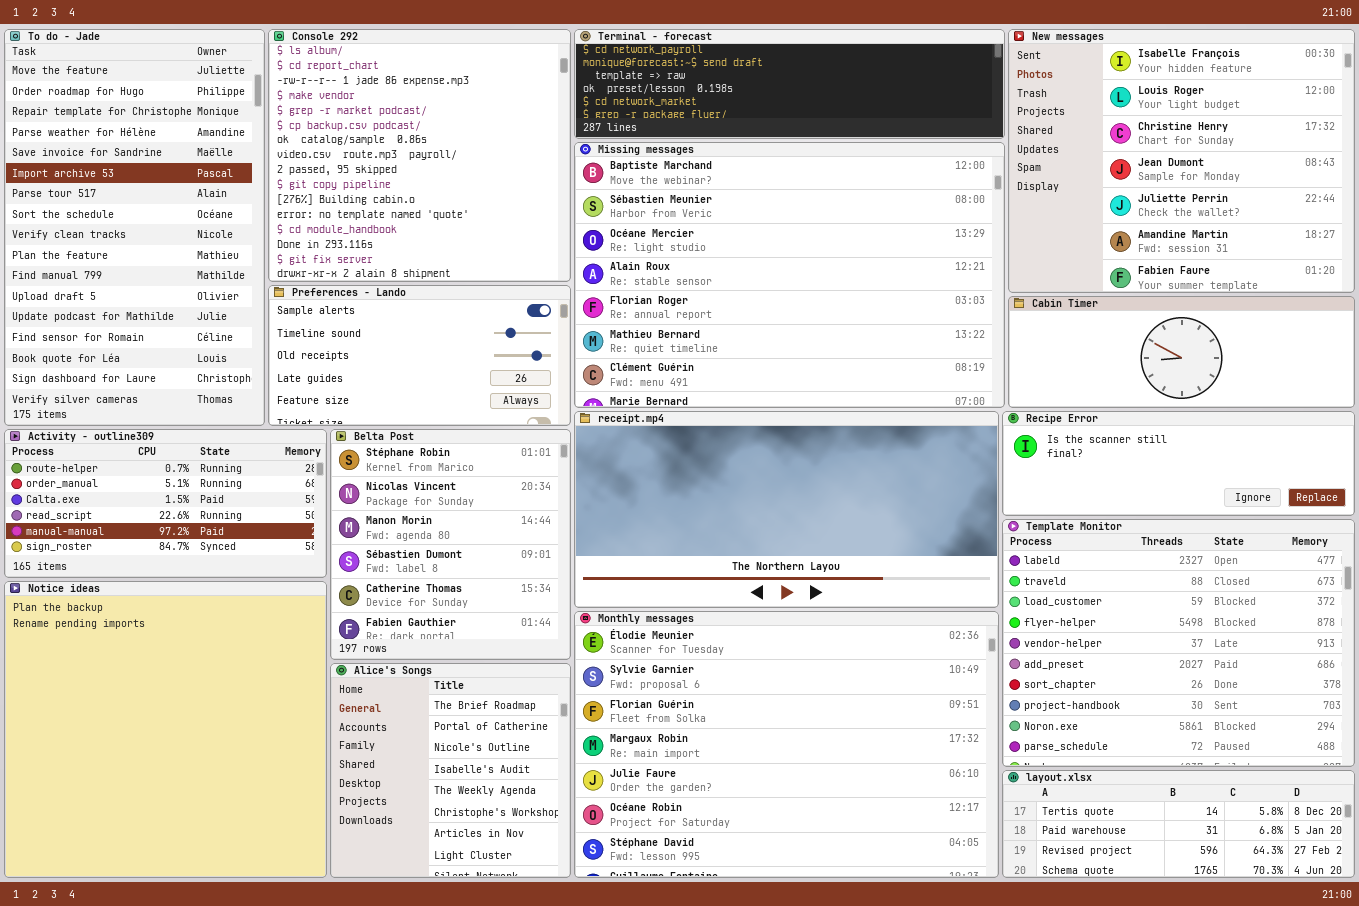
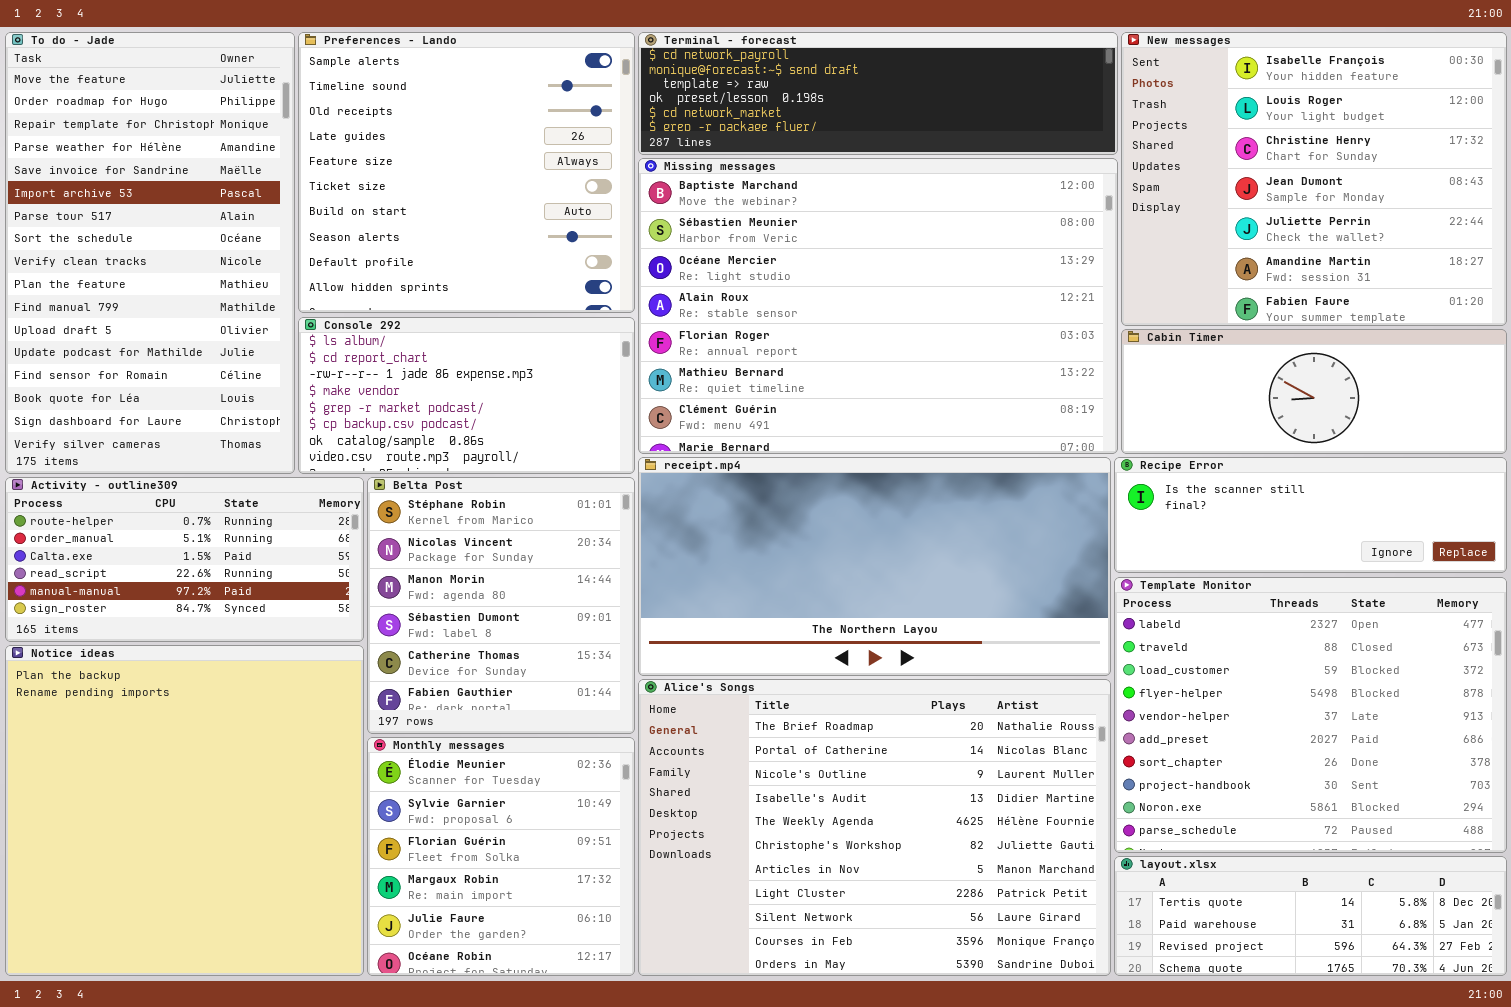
Console 292: [268,29,571,282] -> [298,317,635,474], moved, resized
Preferences - Lando: [268,285,571,426] -> [298,32,635,313], moved, resized
Monthly messages: [574,611,999,878] -> [367,737,635,976], moved, resized
Alice's Songs: [330,663,571,878] -> [638,679,1111,976], moved, resized

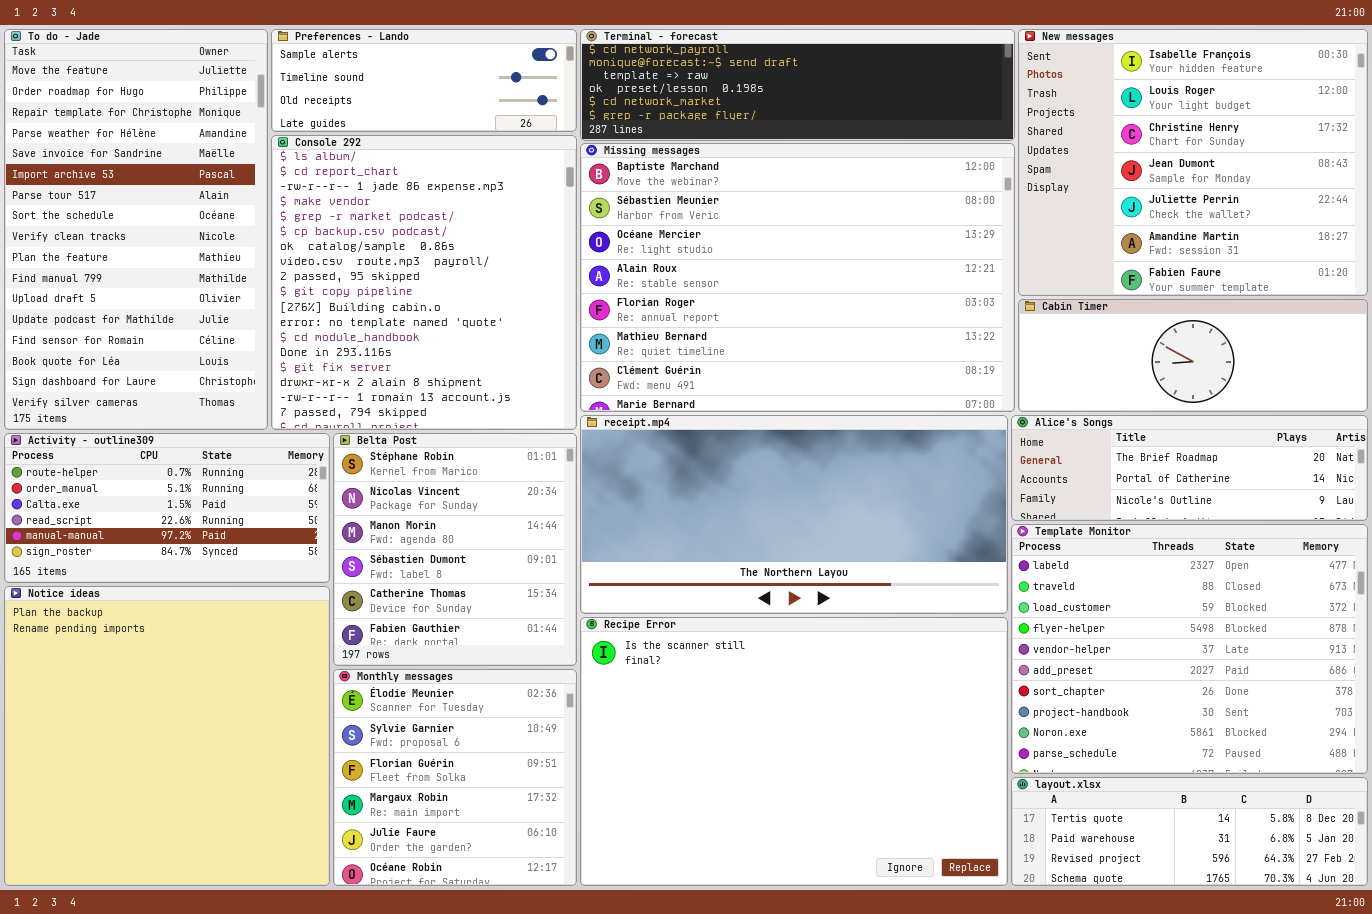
Preferences - Lando: [298,32,635,313] -> [271,29,577,132], resized
Console 292: [298,317,635,474] -> [271,135,577,430], resized
Recipe Error: [1114,457,1507,573] -> [580,617,1008,886], moved, resized
Alice's Songs: [638,679,1111,976] -> [1011,415,1368,521], moved, resized

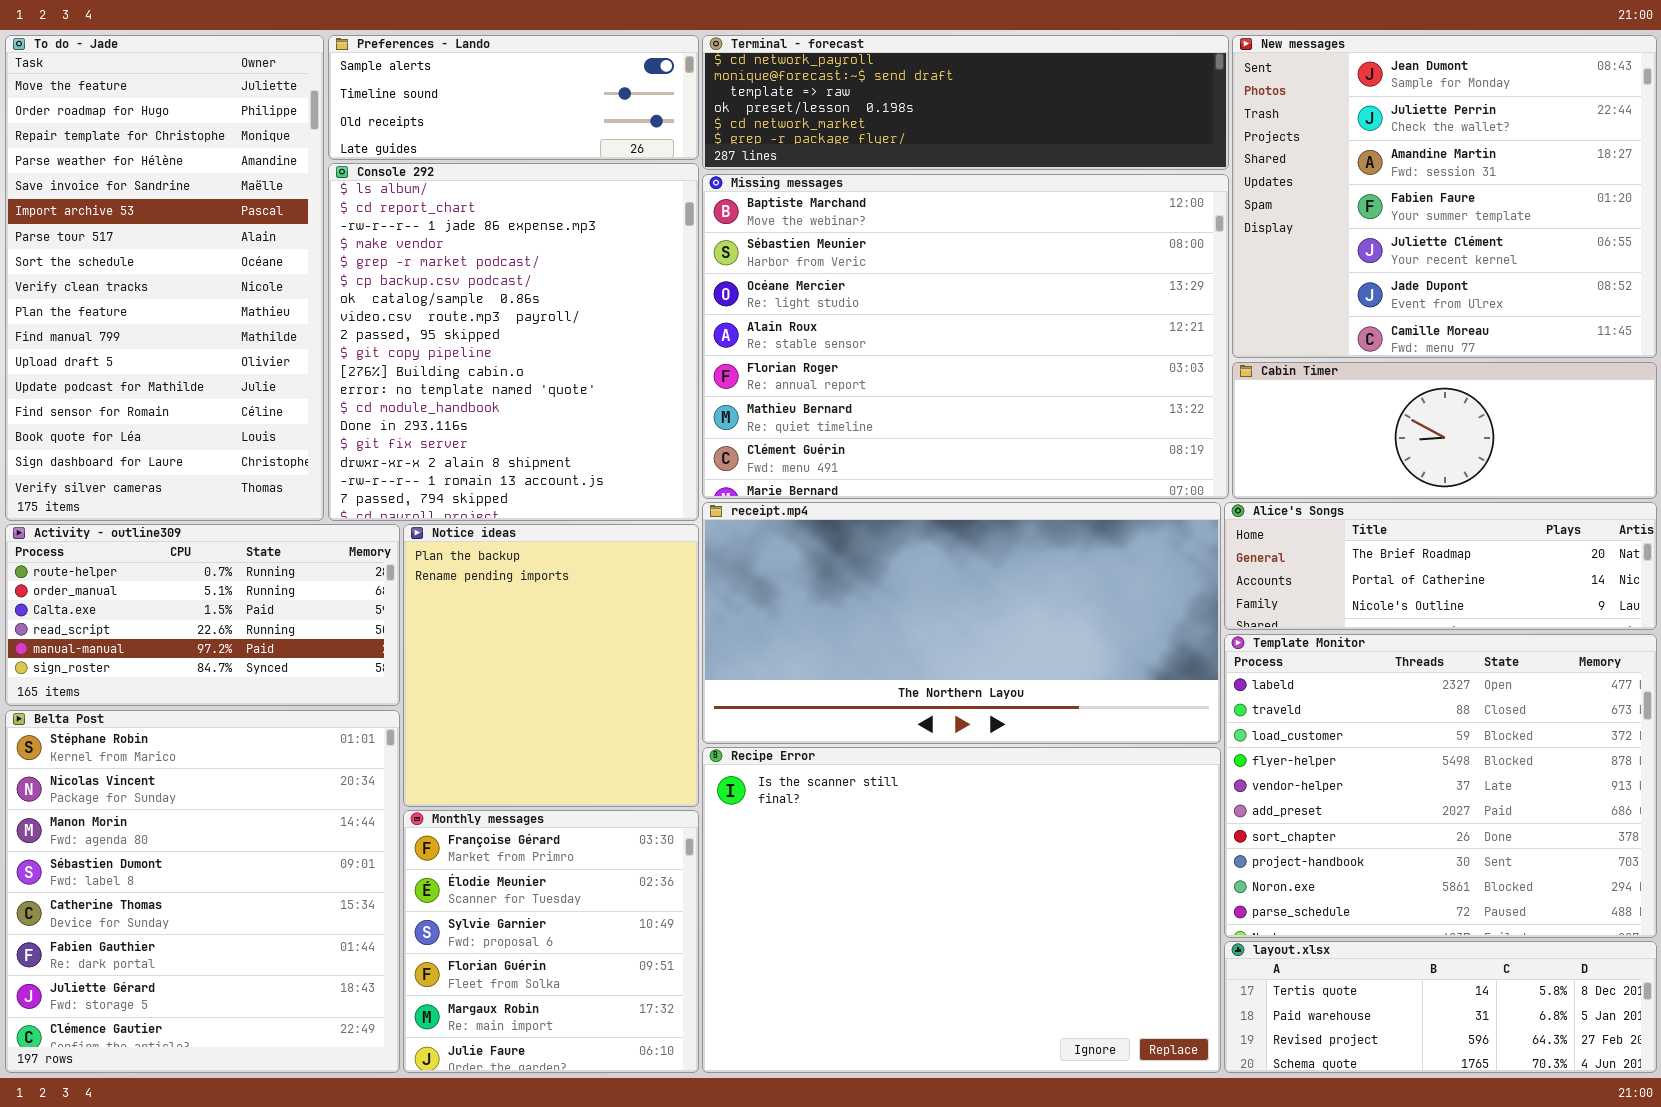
New messages: [1018,29,1368,296] -> [1232,35,1657,358], scrolled down 3 rows
Belta Post: [333,433,577,666] -> [5,710,400,1073], moved, resized
Notice ideas: [4,586,330,886] -> [403,524,699,807], moved, resized
Monthly messages: [333,669,577,886] -> [403,810,699,1073], scrolled up 1 row

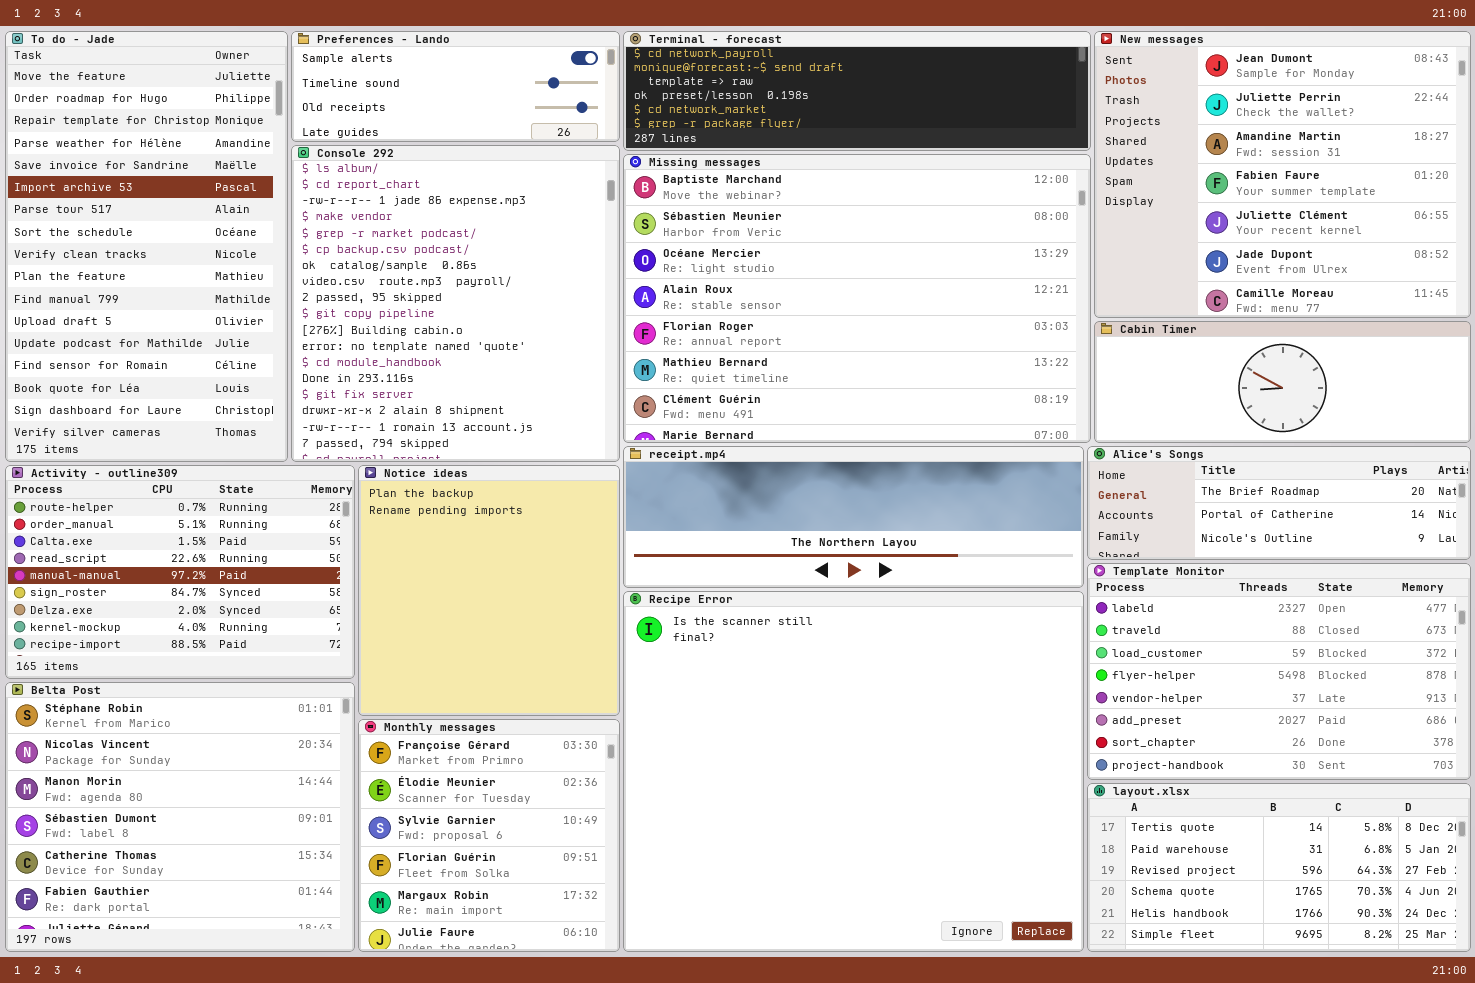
receipt.mp4: [702,502,1221,744] -> [623,446,1084,588], resized
Activity - outline309: [5,524,400,706] -> [5,465,355,679], resized
Template Monitor: [1224,634,1657,938] -> [1087,563,1471,780], resized
Belta Post: [5,710,400,1073] -> [5,682,355,952], resized
Recipe Error: [702,747,1221,1073] -> [623,591,1084,952], resized
layout.xlsx: [1224,941,1657,1073] -> [1087,783,1471,952], resized

